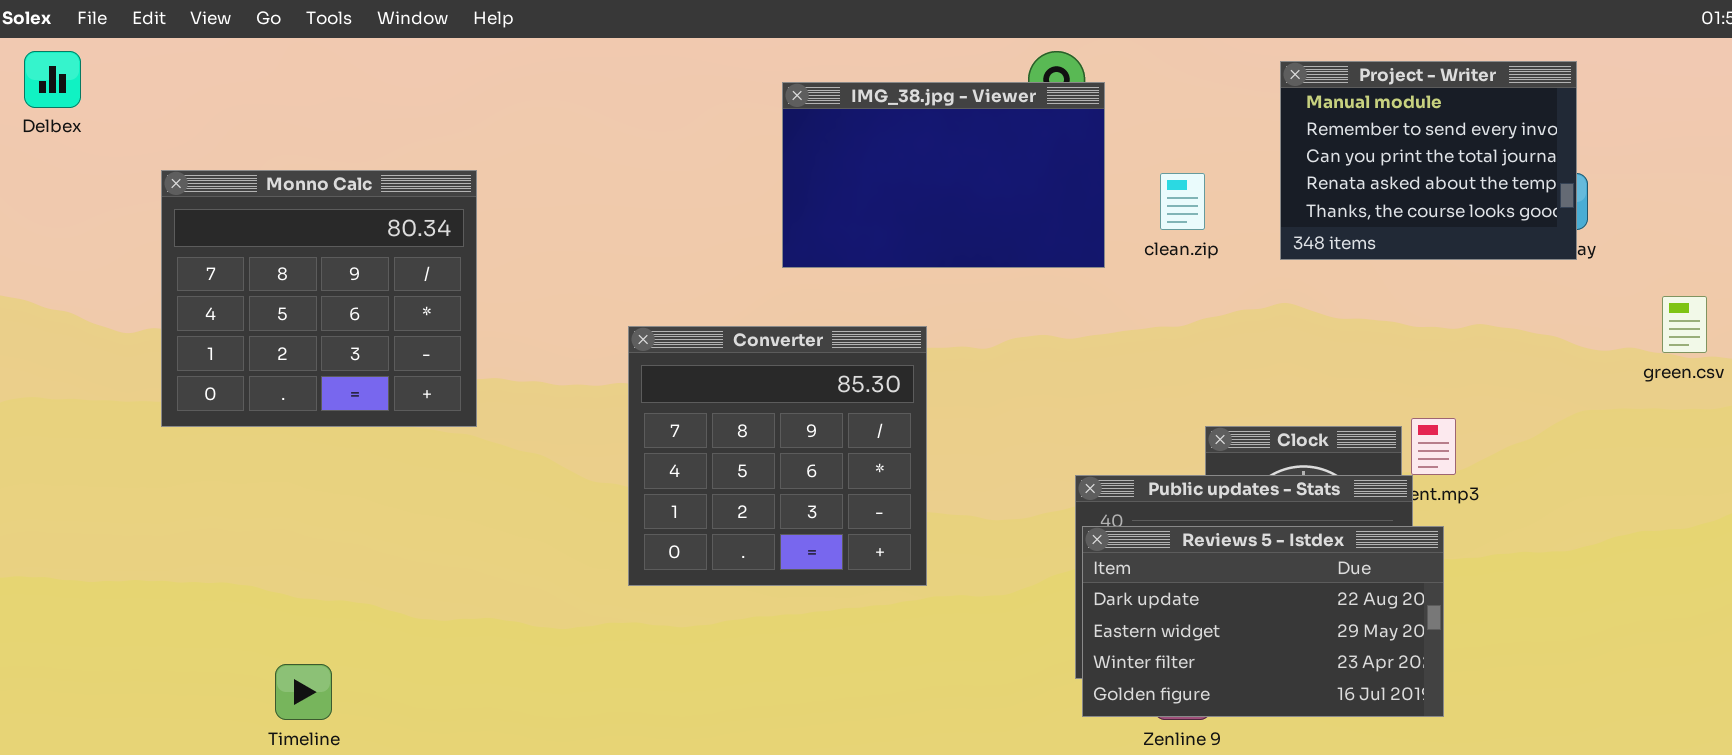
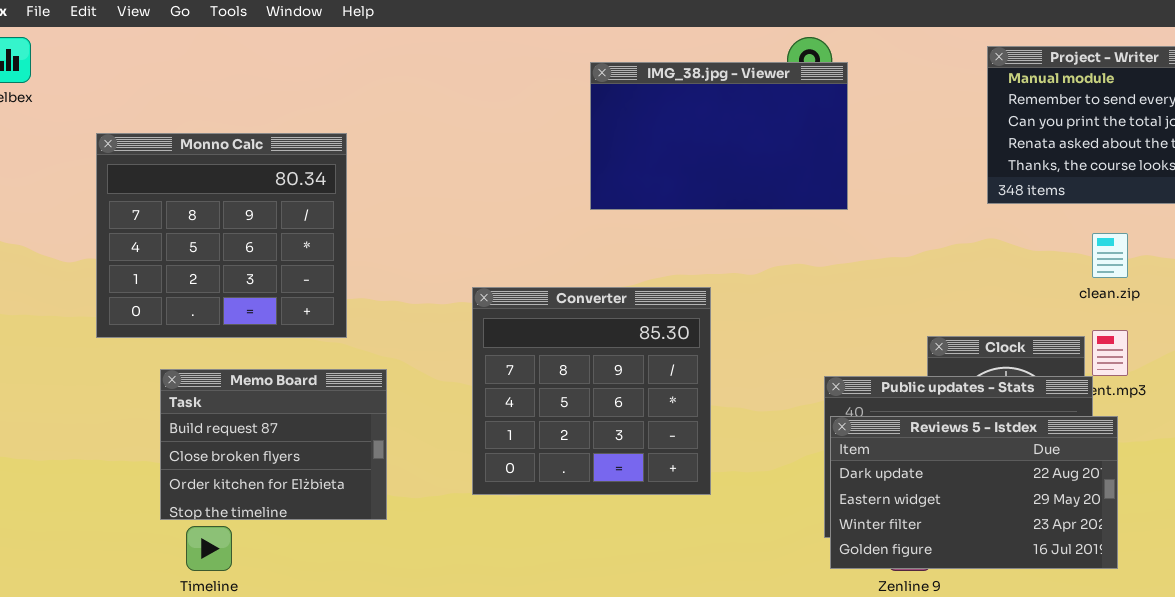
clean.zip: [1160,173,1205,230] -> [1092,233,1128,278], moved
Converter: [628,326,927,586] -> [472,287,711,495], moved
Memo Board: none -> [160,369,387,520], opened

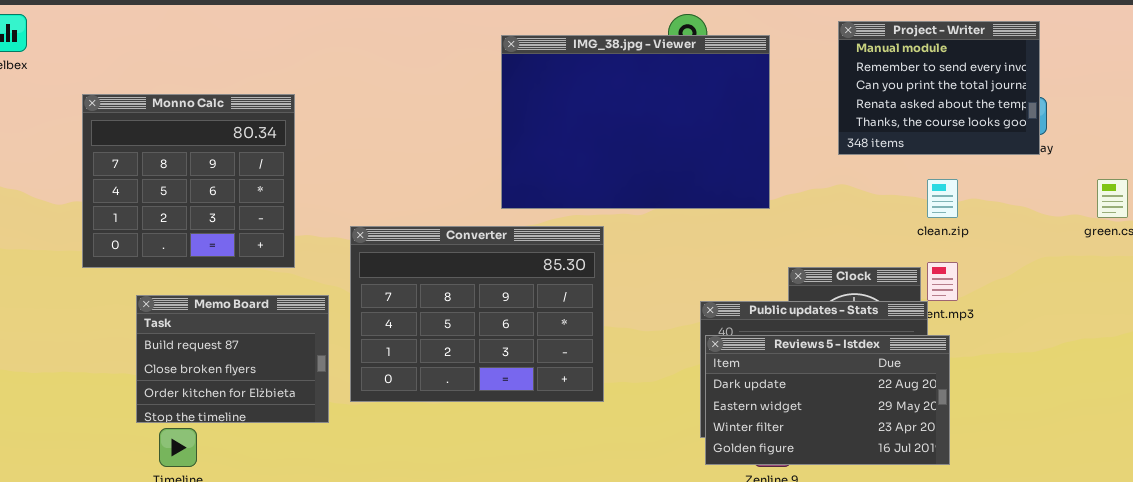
IMG_38.jpg - Viewer: [590,62,848,210] -> [501,35,770,209], resized
Converter: [472,287,711,495] -> [350,226,604,402], resized

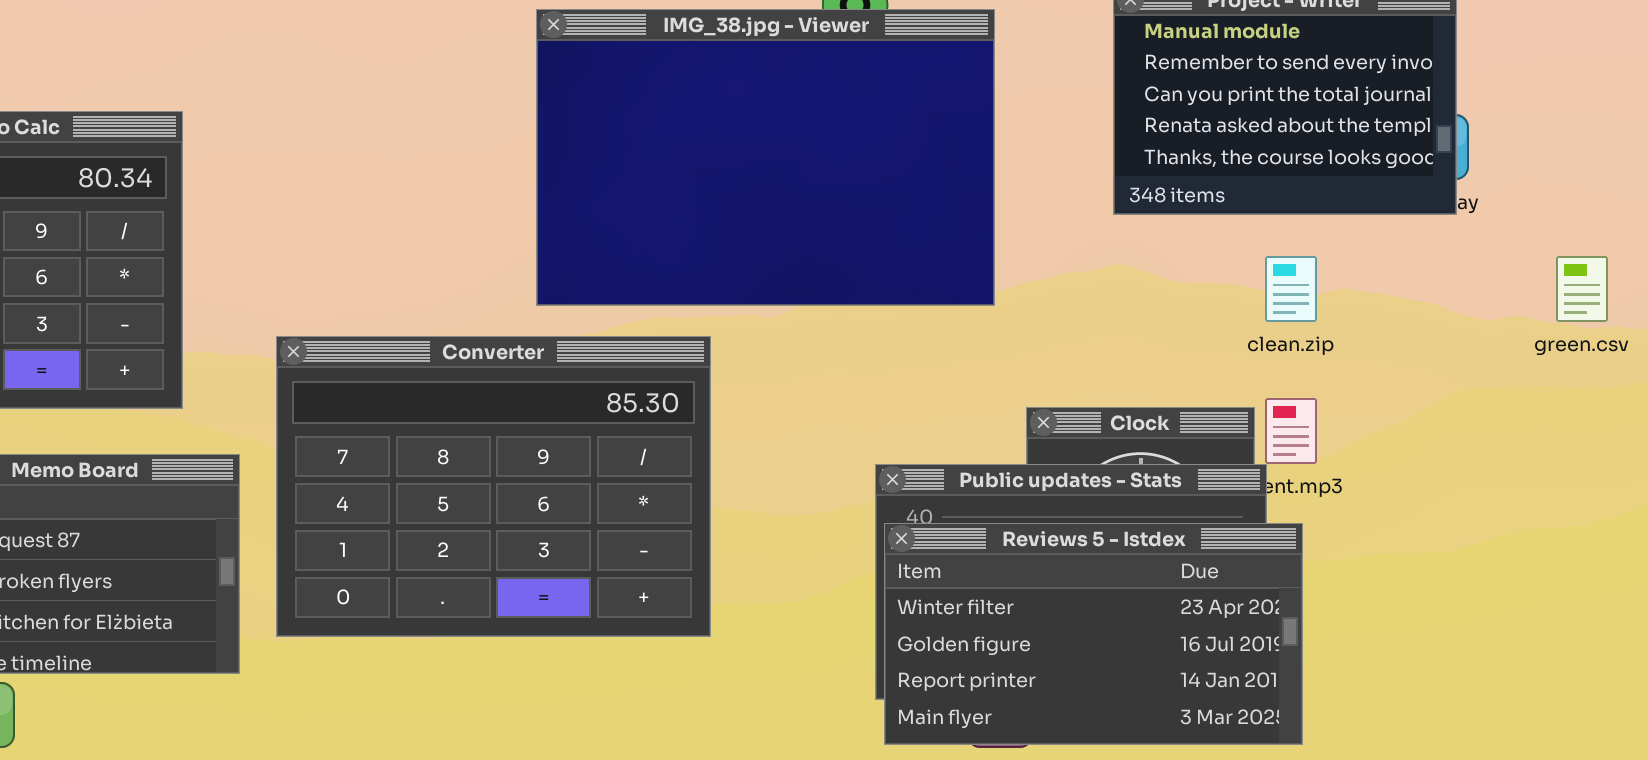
Reviews 5 - Istdex: [705,335,950,465] -> [884,523,1303,745], scrolled down 2 rows

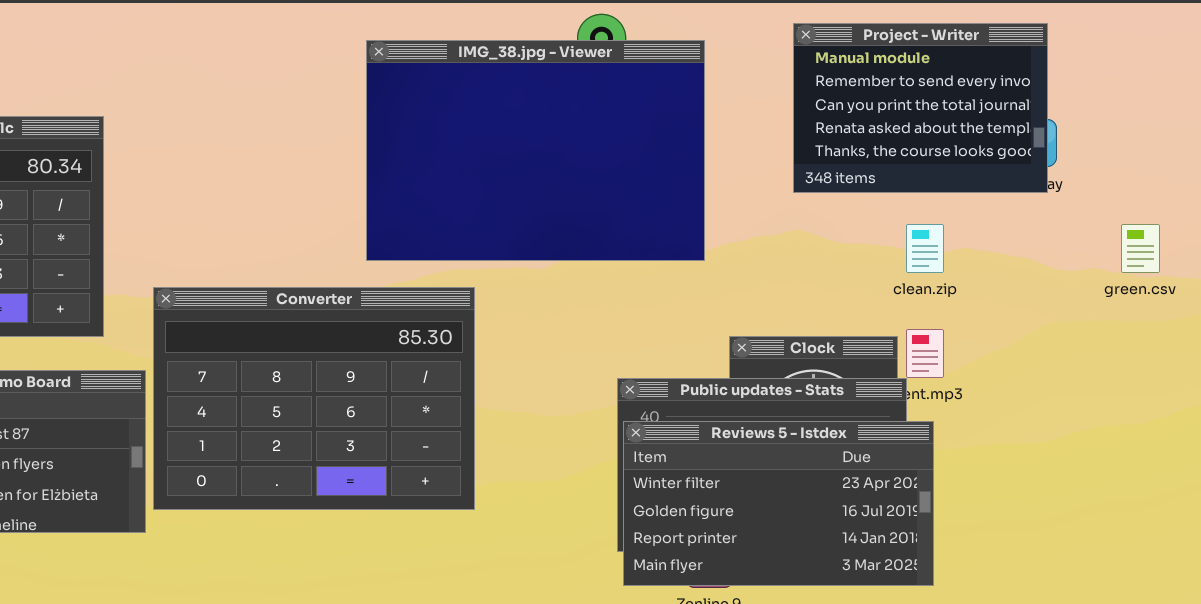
Converter: [276,336,711,637] -> [153,287,475,510], moved

